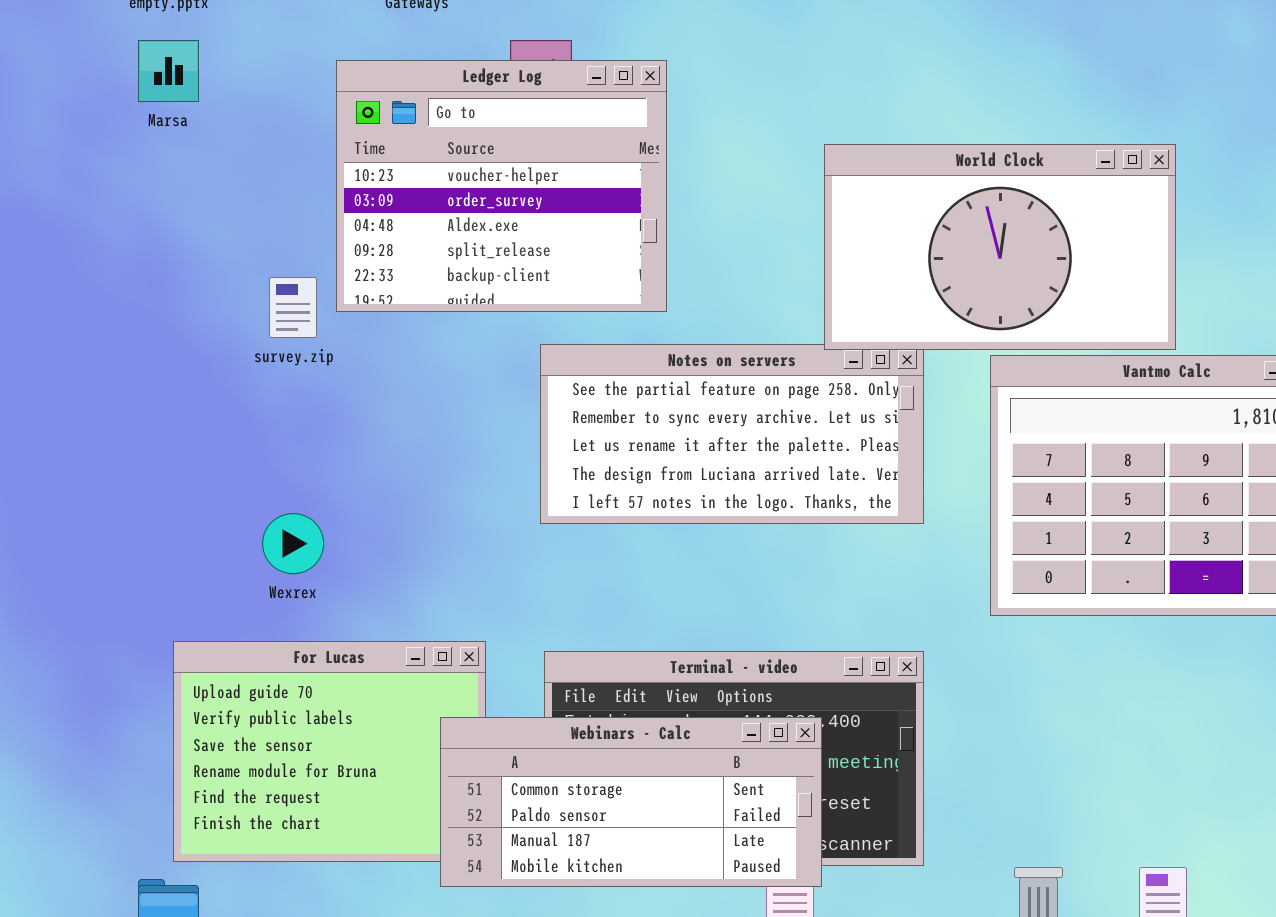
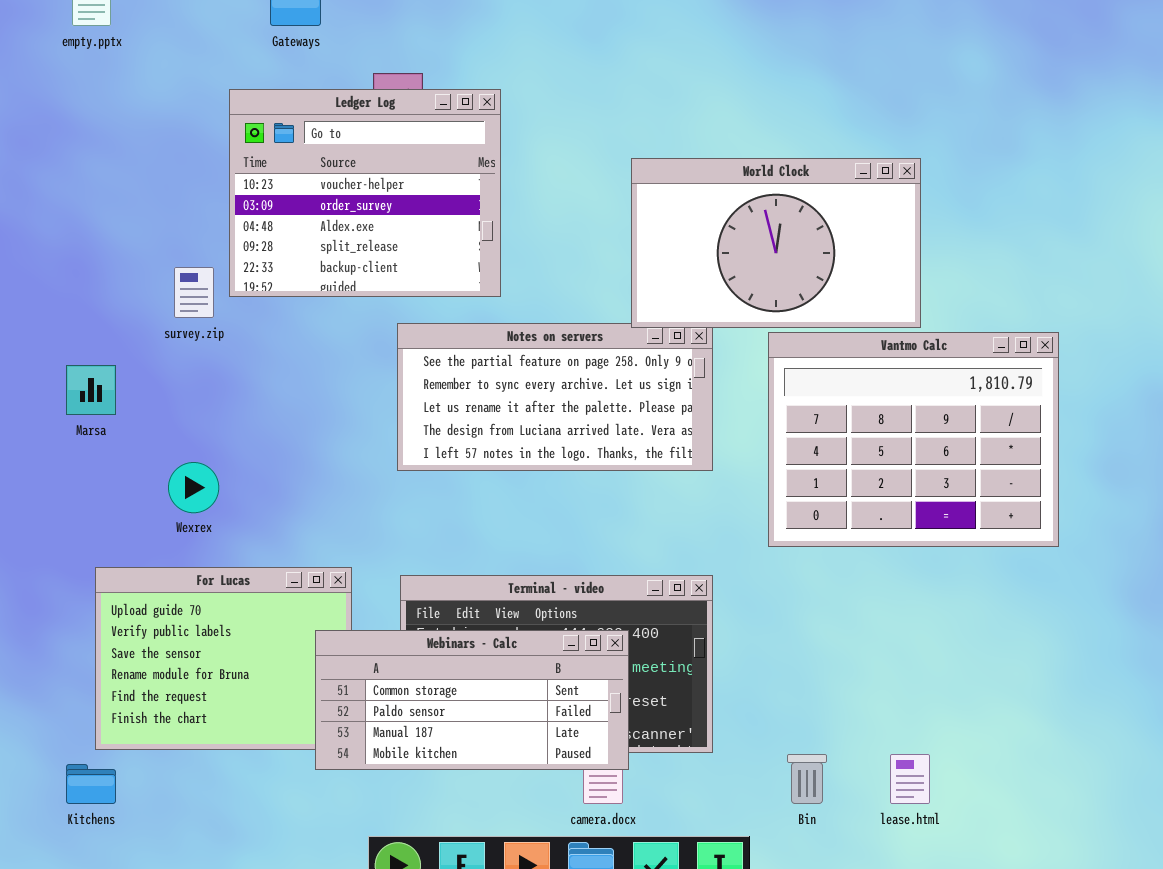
Marsa: [138,40,199,102] -> [66,365,116,415], moved

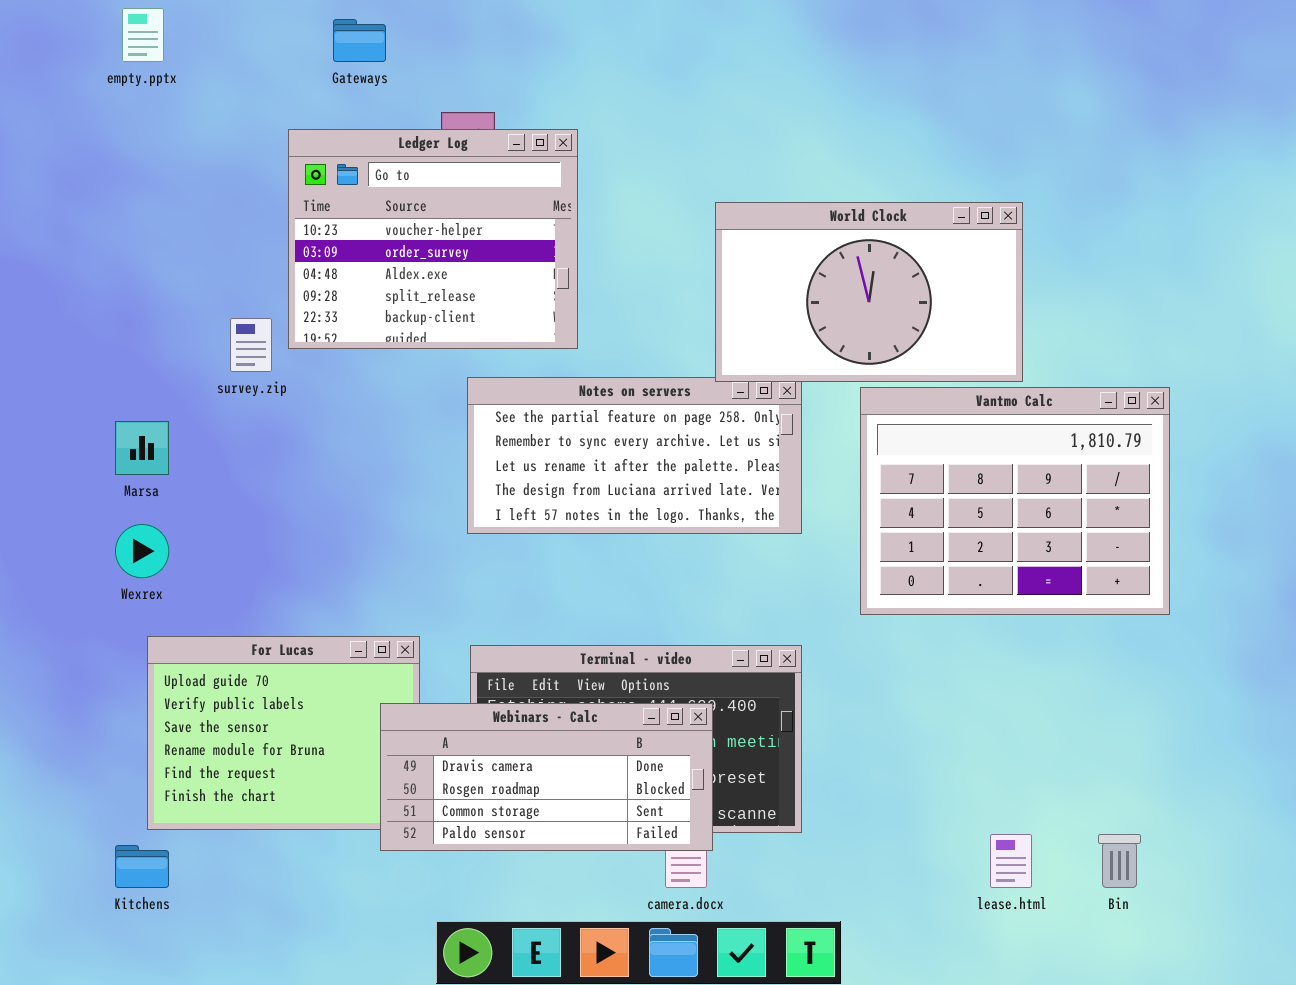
Wexrex: [168,462,219,513] -> [115,524,169,578], moved
Webinars - Calc: [315,630,629,770] -> [380,703,713,851], scrolled up 2 rows
Bin: [787,754,827,804] -> [1098,834,1141,888], moved

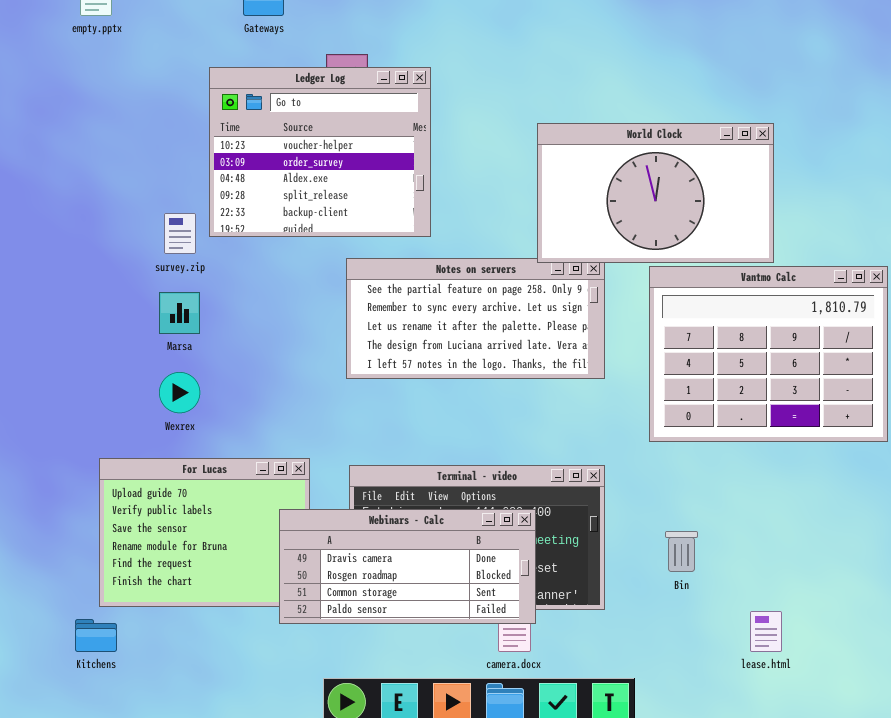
Marsa: [115,421,169,475] -> [159,292,200,334], moved
Wexrex: [115,524,169,578] -> [159,372,200,413], moved
Bin: [1098,834,1141,888] -> [665,531,698,572], moved

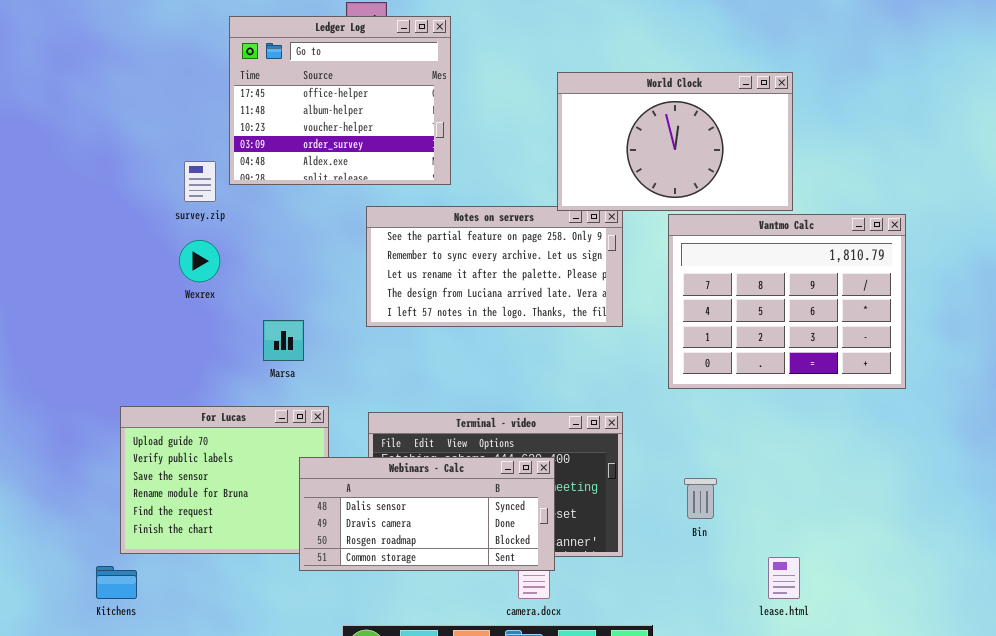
Ledger Log: [209,67,431,237] -> [229,16,451,185], scrolled up 2 rows
Marsa: [159,292,200,334] -> [263,320,304,361], moved
Wexrex: [159,372,200,413] -> [179,240,220,282], moved
Webinars - Calc: [279,509,536,624] -> [299,457,555,571], scrolled up 1 row

